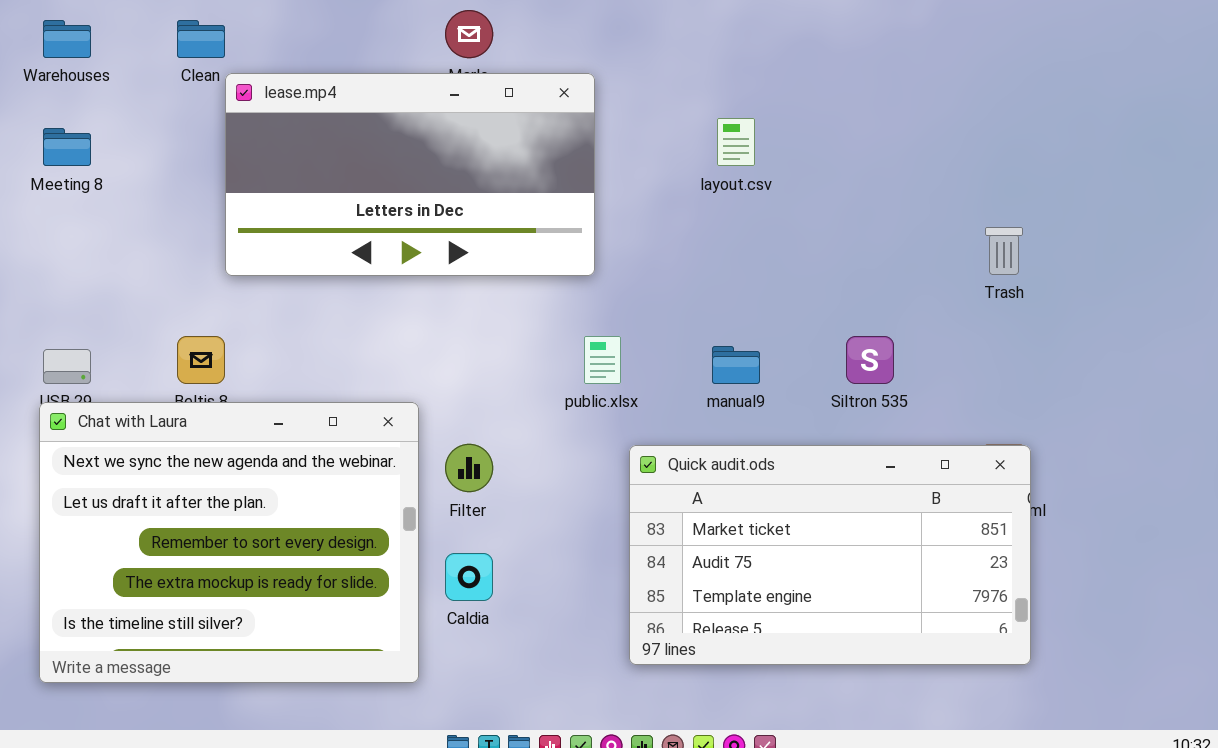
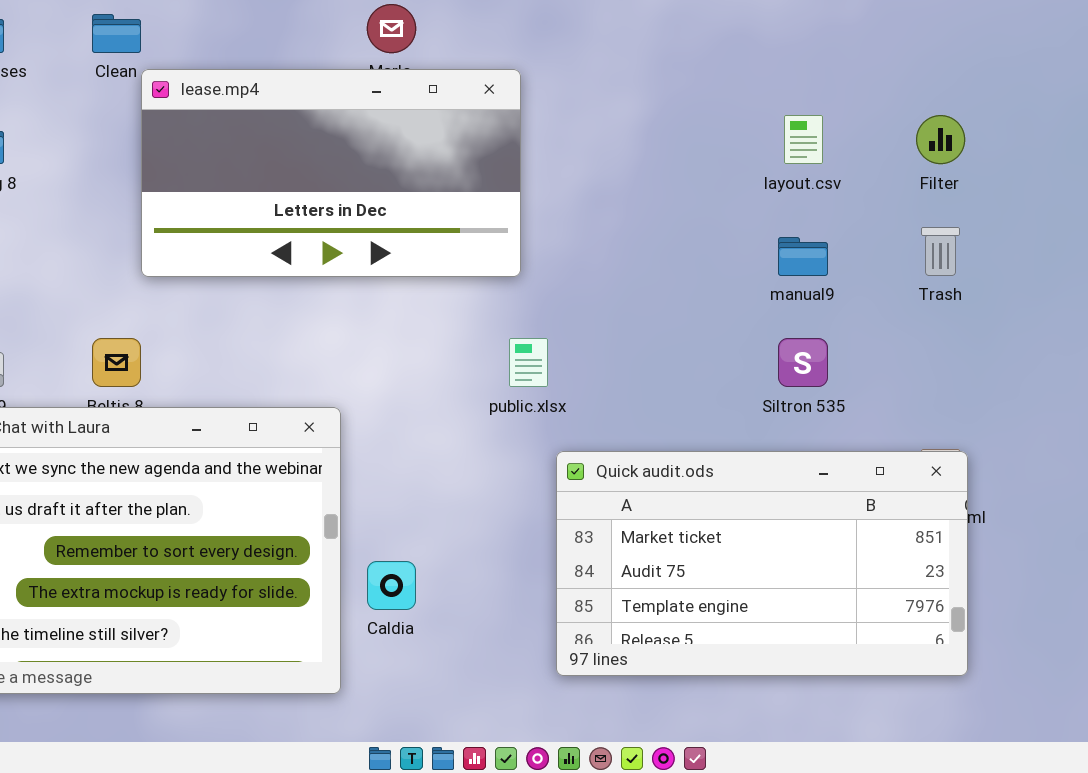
layout.csv: [717,118,755,166] -> [784,115,823,164], moved
manual9: [712,346,760,384] -> [778,237,828,276], moved
Filter: [445,444,493,492] -> [916,115,965,164], moved

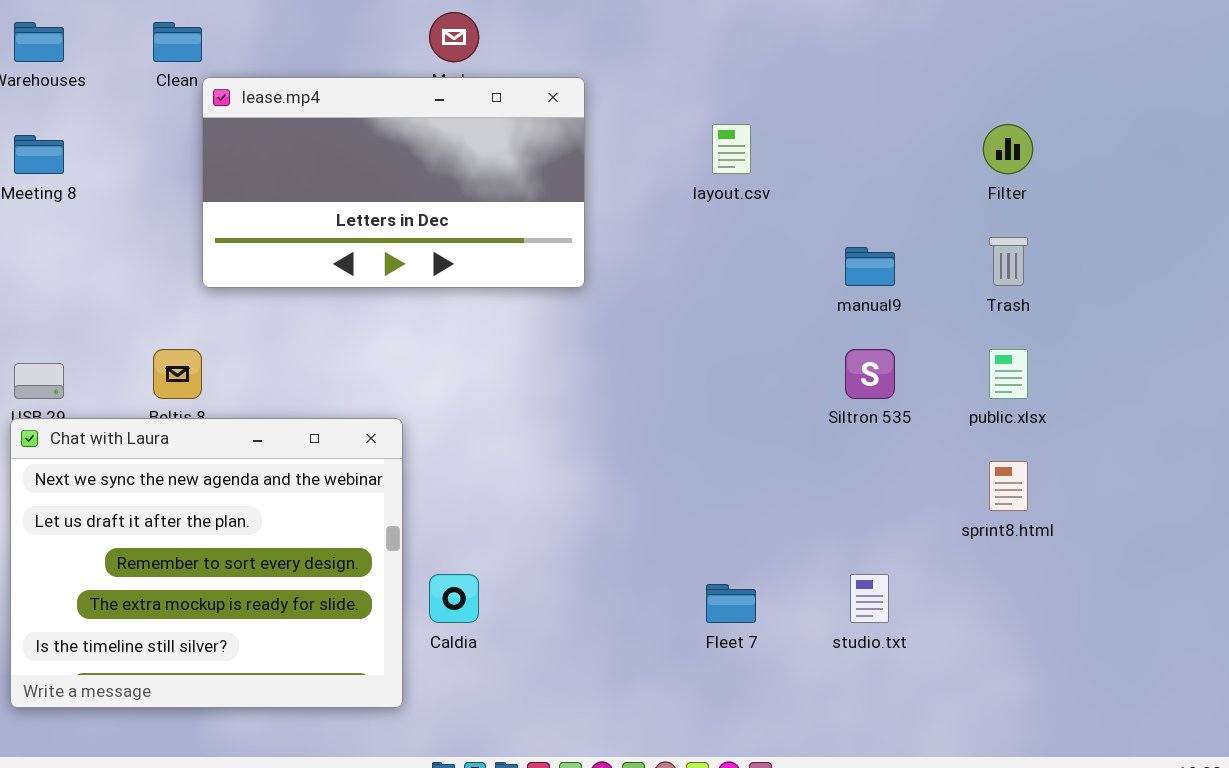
layout.csv: [784,115,823,164] -> [712,124,751,174], moved
public.xlsx: [509,338,548,387] -> [989,349,1028,399], moved
Quick audit.ods: [556,451,968,676] -> none, closed

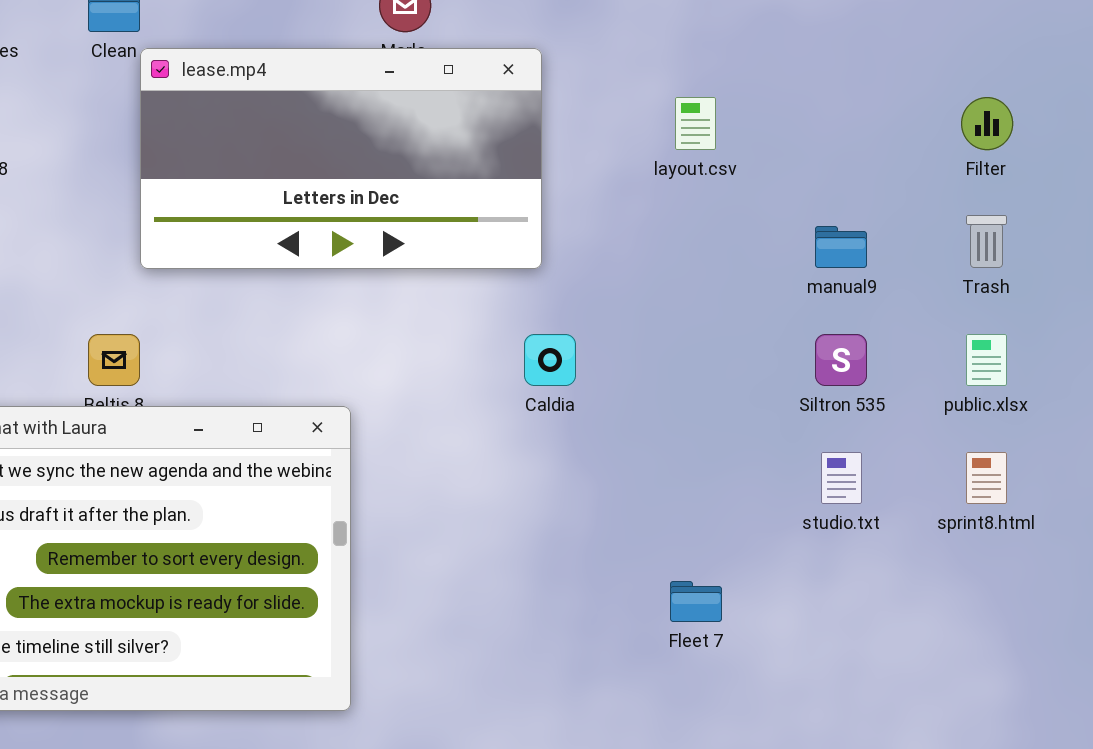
Caldia: [429,574,479,623] -> [524,334,576,386], moved
studio.txt: [850,574,889,623] -> [821,452,862,504], moved

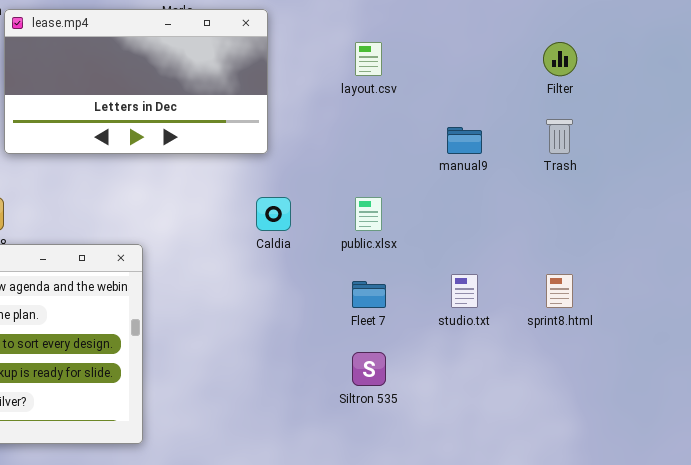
Siltron 535: [815,334,867,386] -> [352,352,386,386], moved
public.xlsx: [966,334,1007,386] -> [355,197,382,231], moved
Fleet 7: [670,581,722,622] -> [352,281,386,308], moved

